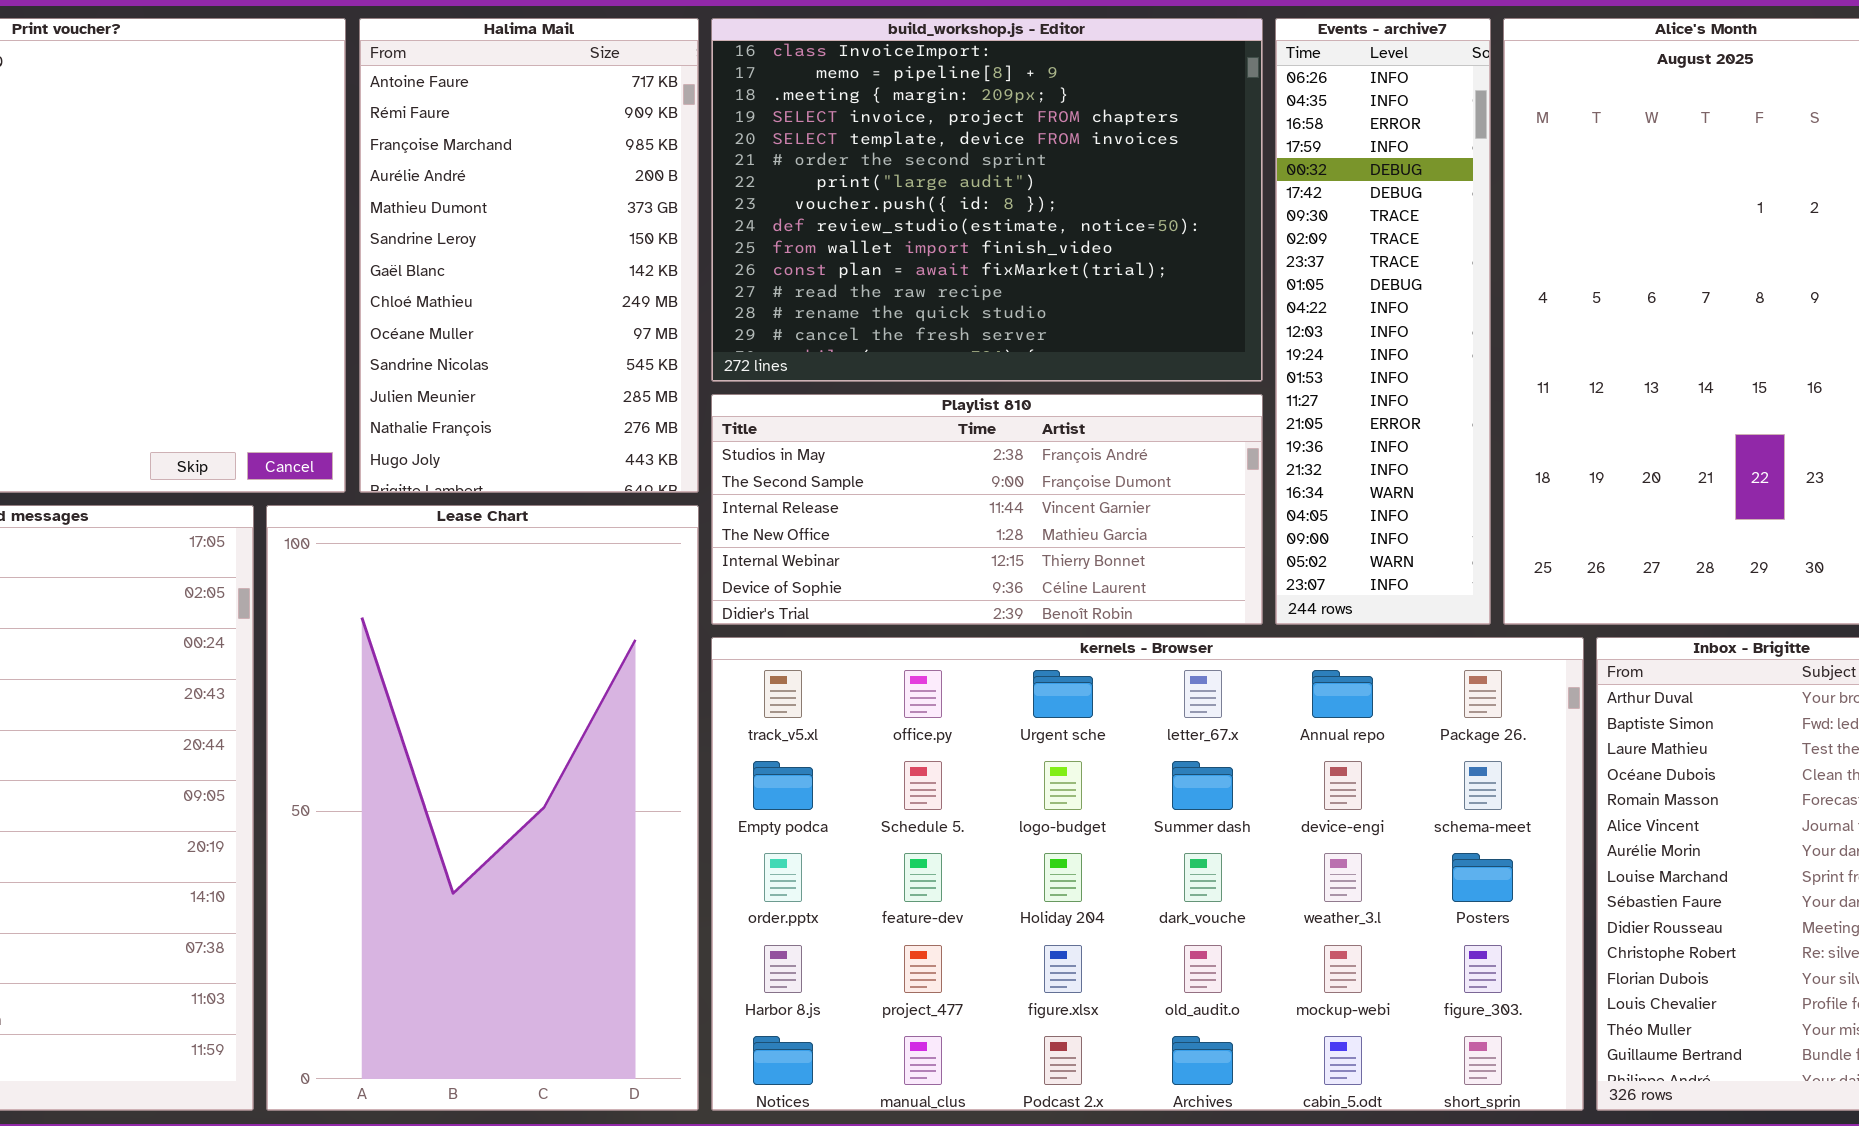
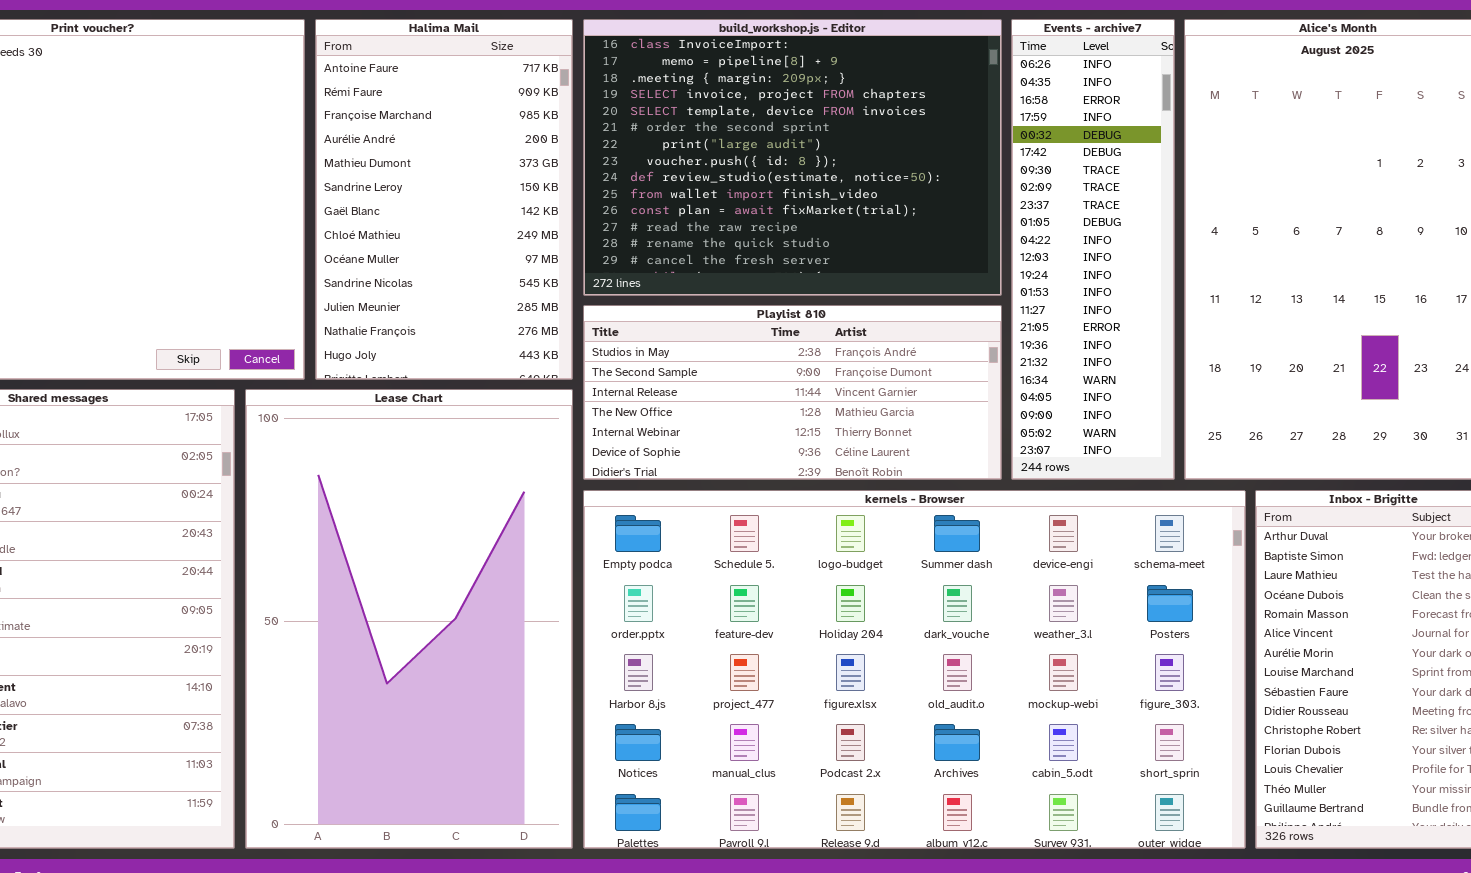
kernels - Browser: [711,637,1584,1111] -> [583,490,1246,849], scrolled down 1 row

